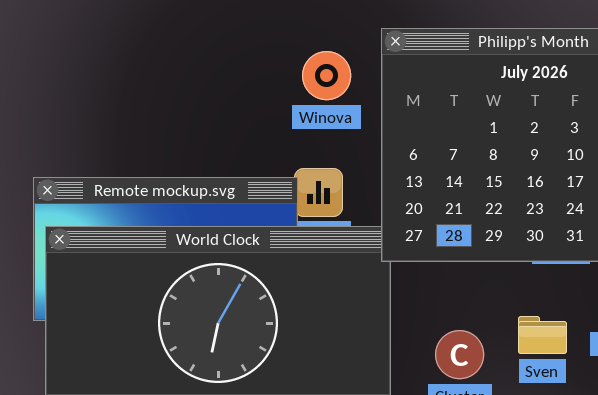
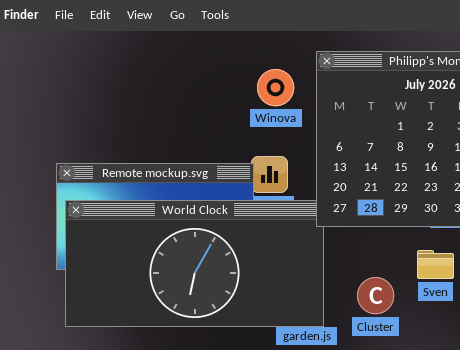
Sven: [518,316,567,354] -> [417,250,454,279], moved

